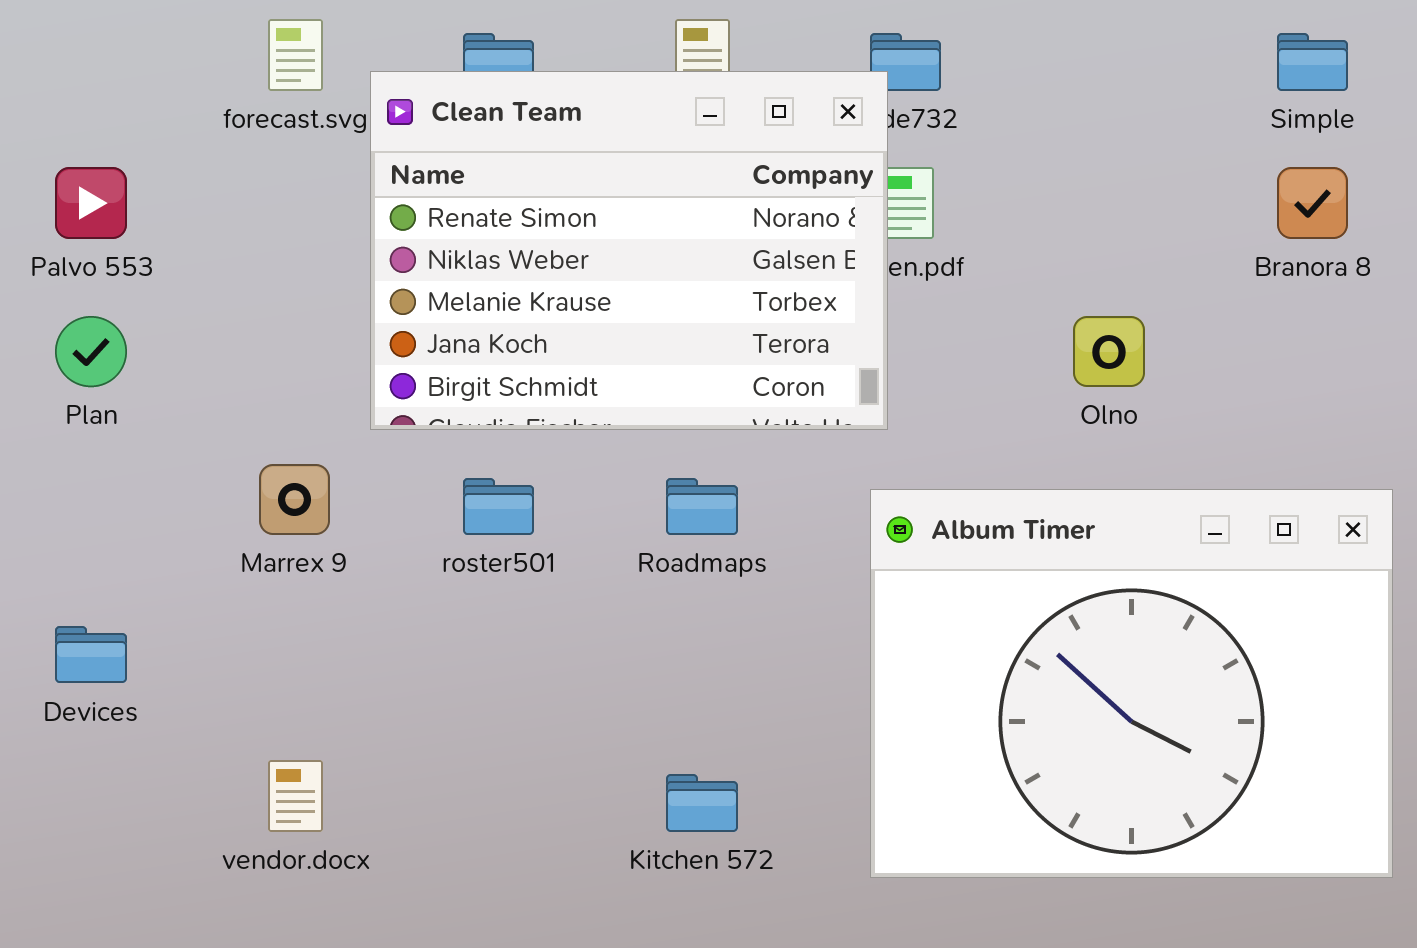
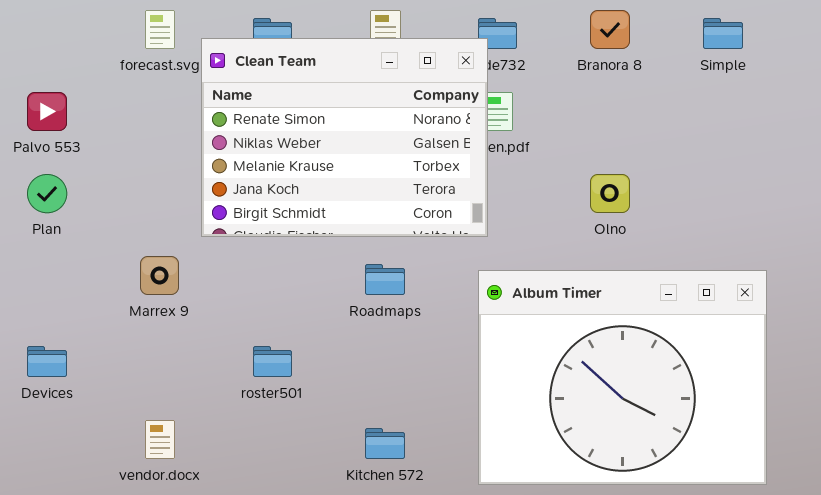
Branora 8: [1277,167,1348,239] -> [590,10,630,49], moved
roster501: [463,478,534,535] -> [253,346,292,377], moved

